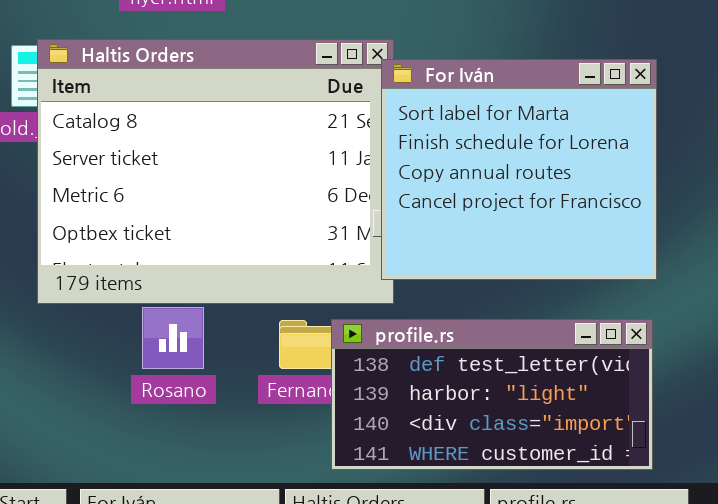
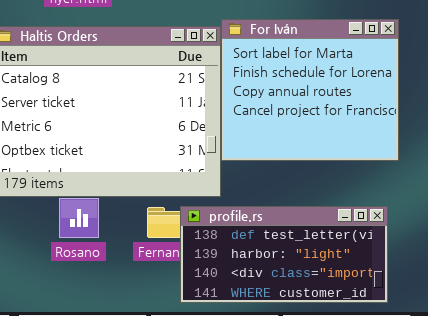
For Iván: [381,59,657,280] -> [221,19,399,161], moved

